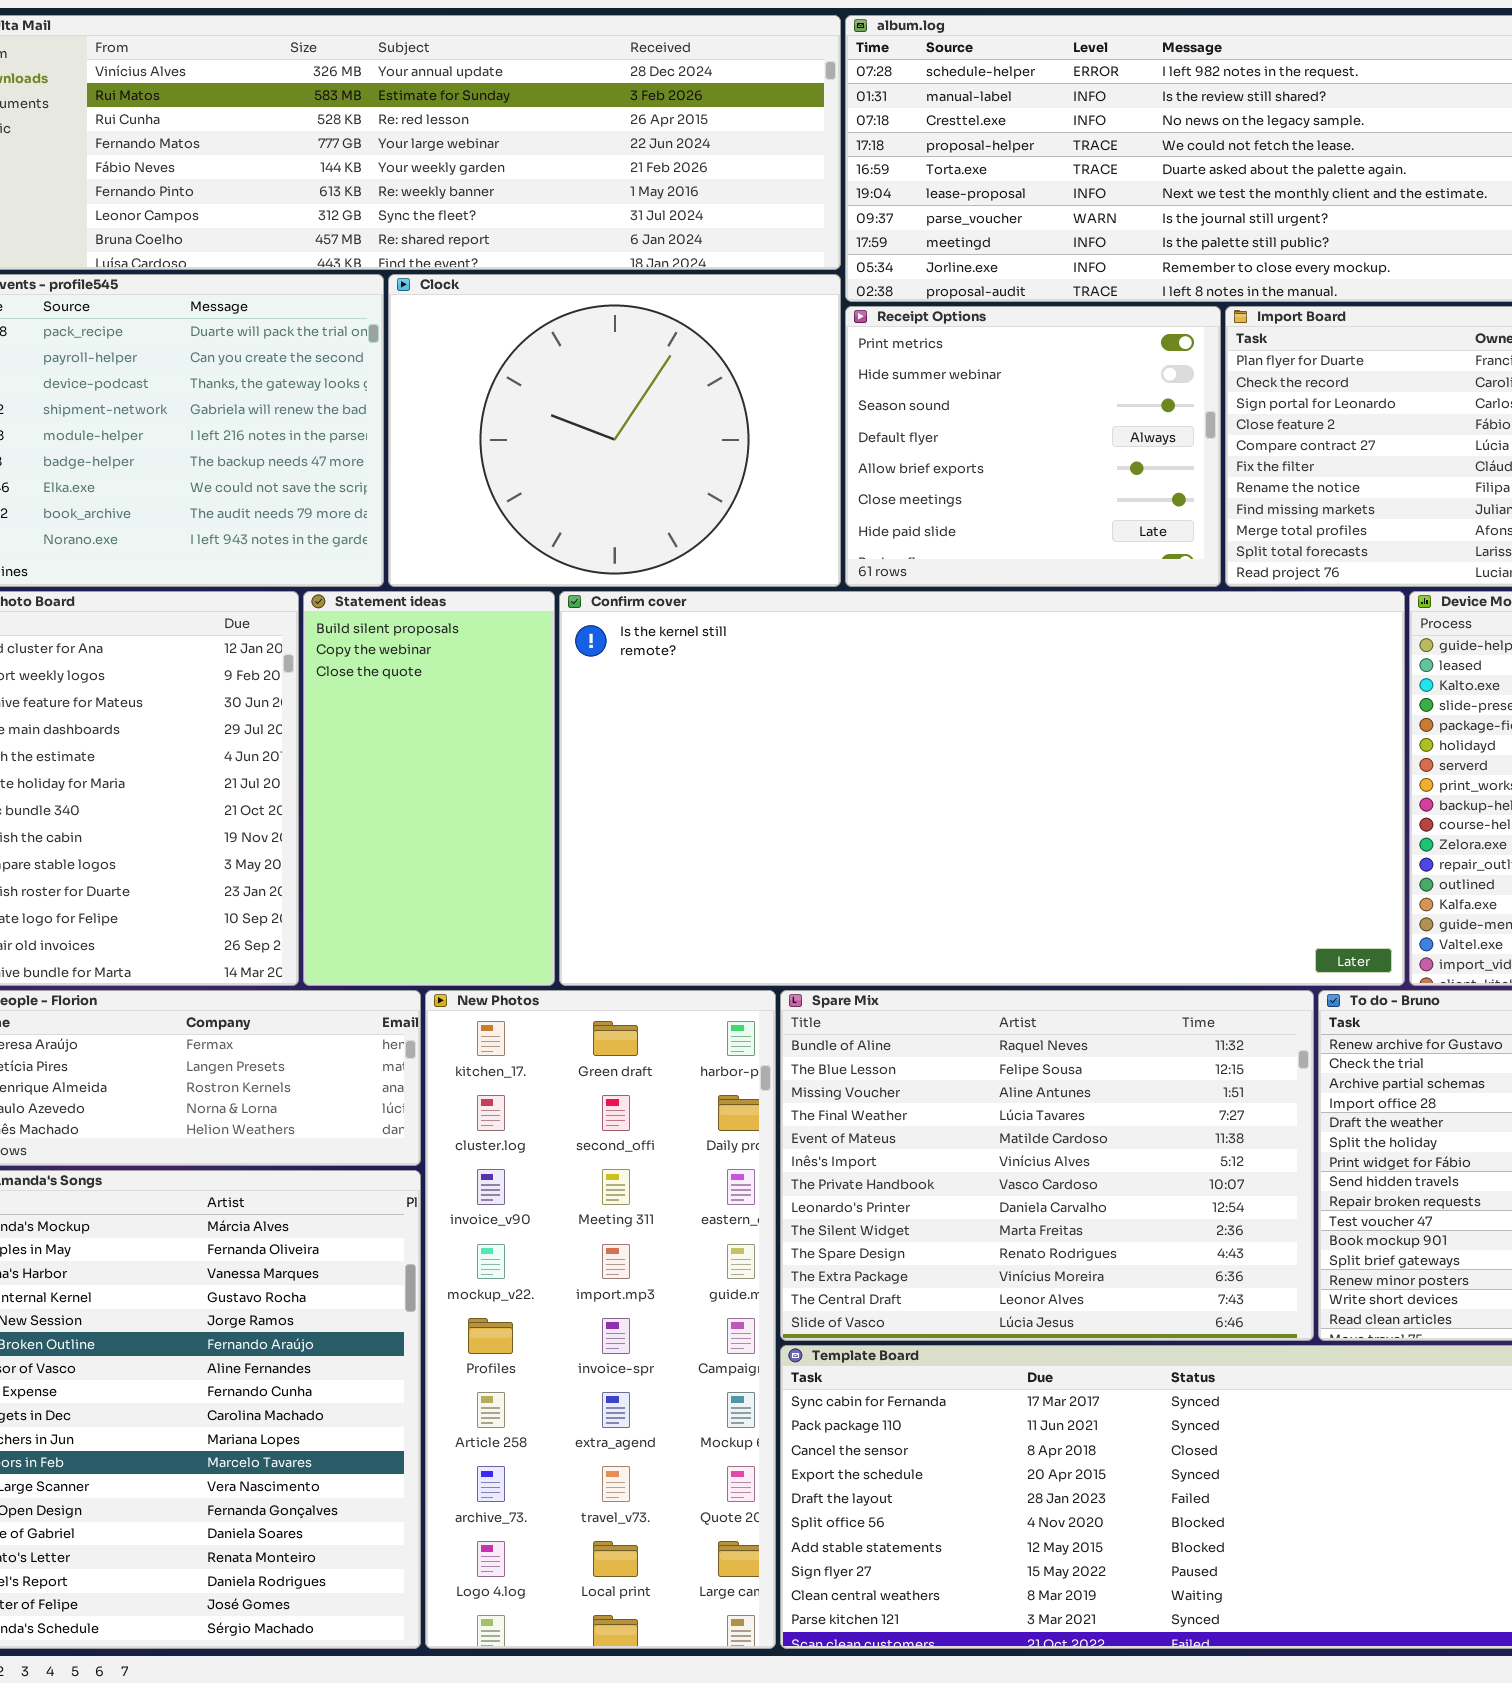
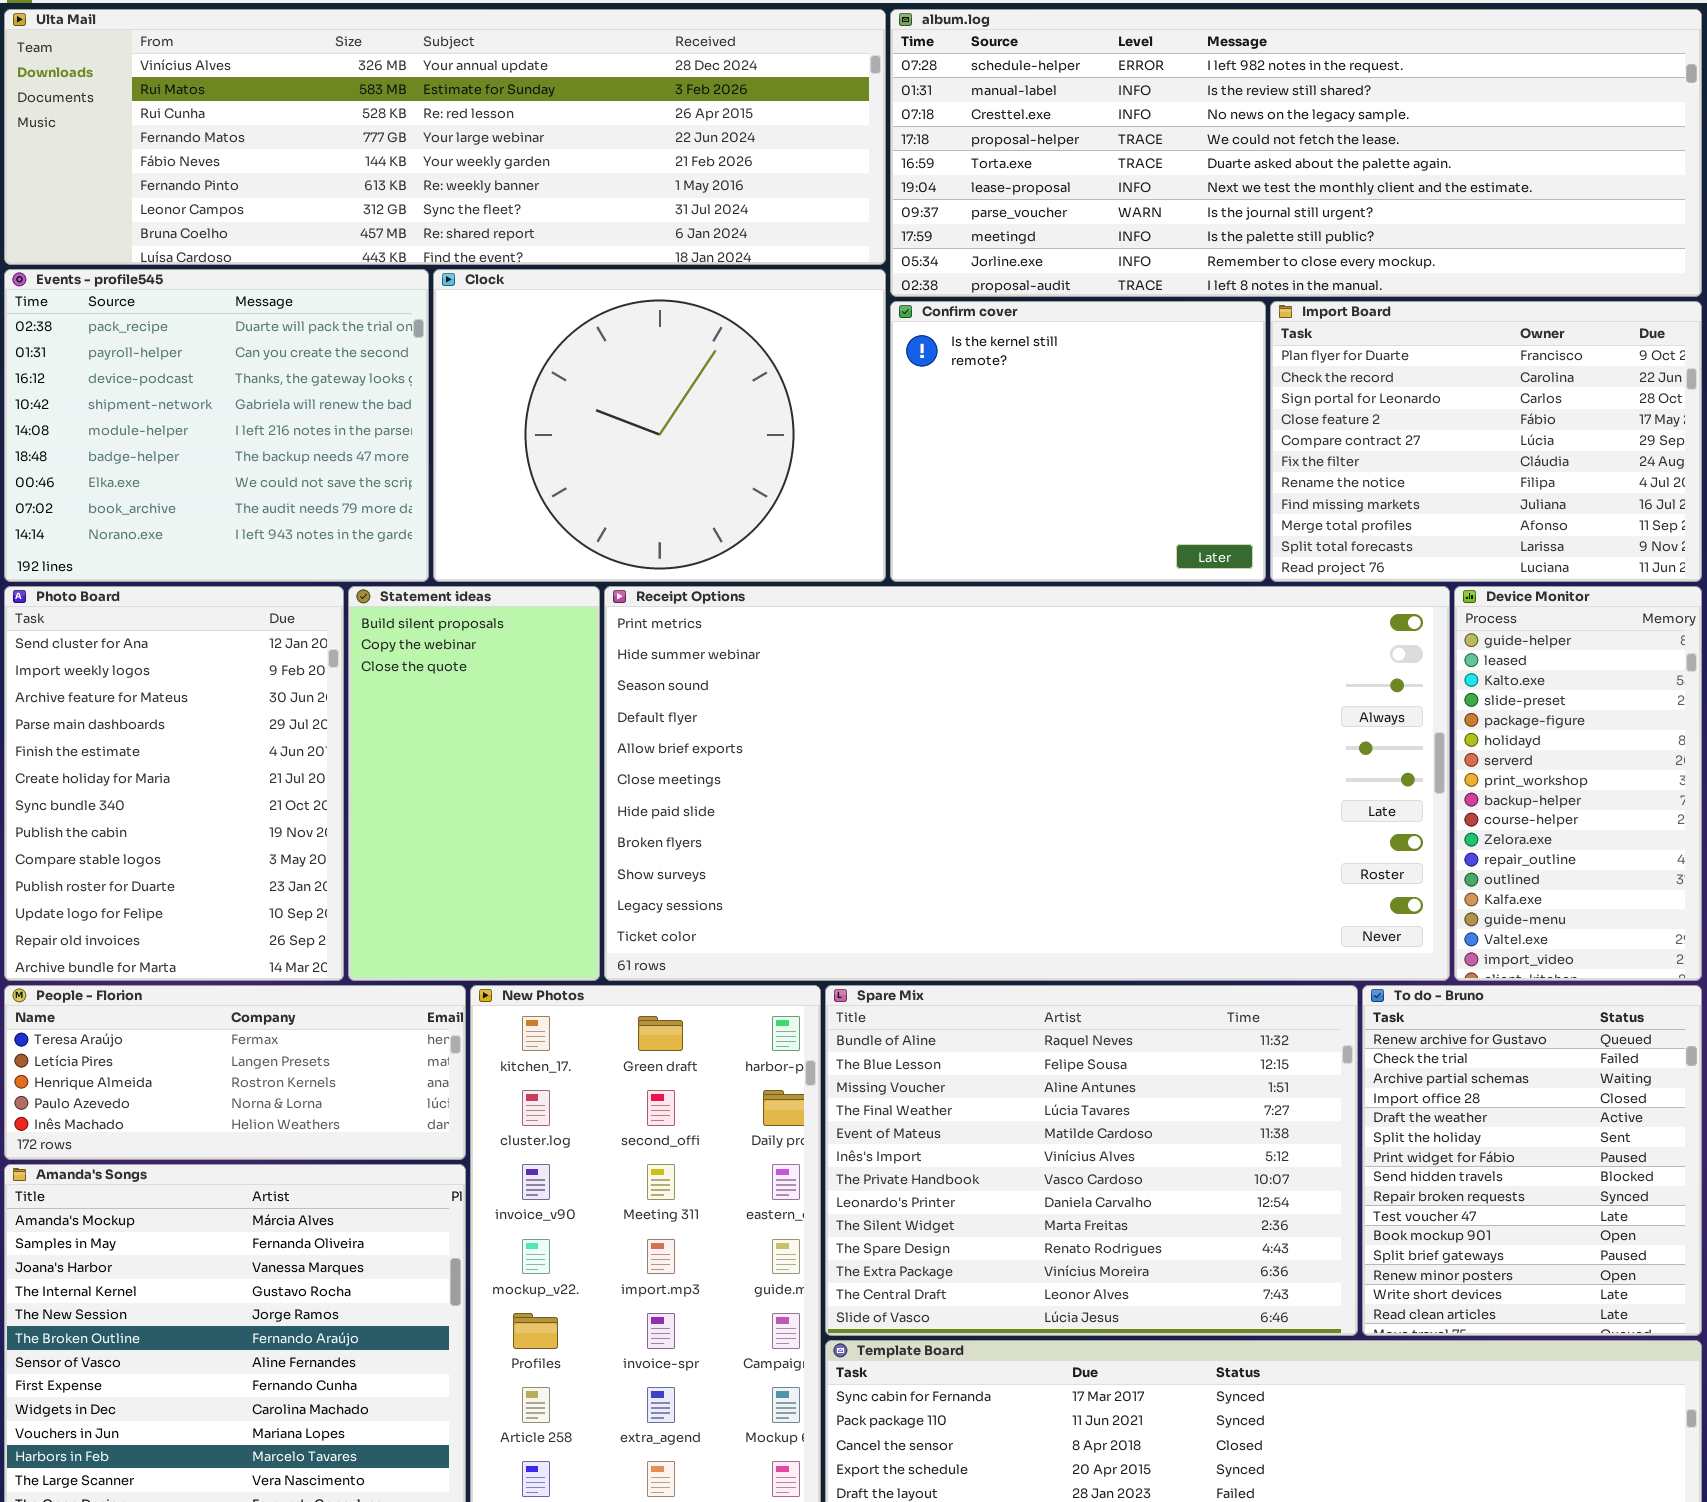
Receipt Options: [845,306,1221,587] -> [604,586,1450,981], moved, resized
Confirm cover: [559,591,1405,986] -> [890,301,1266,582], moved, resized

